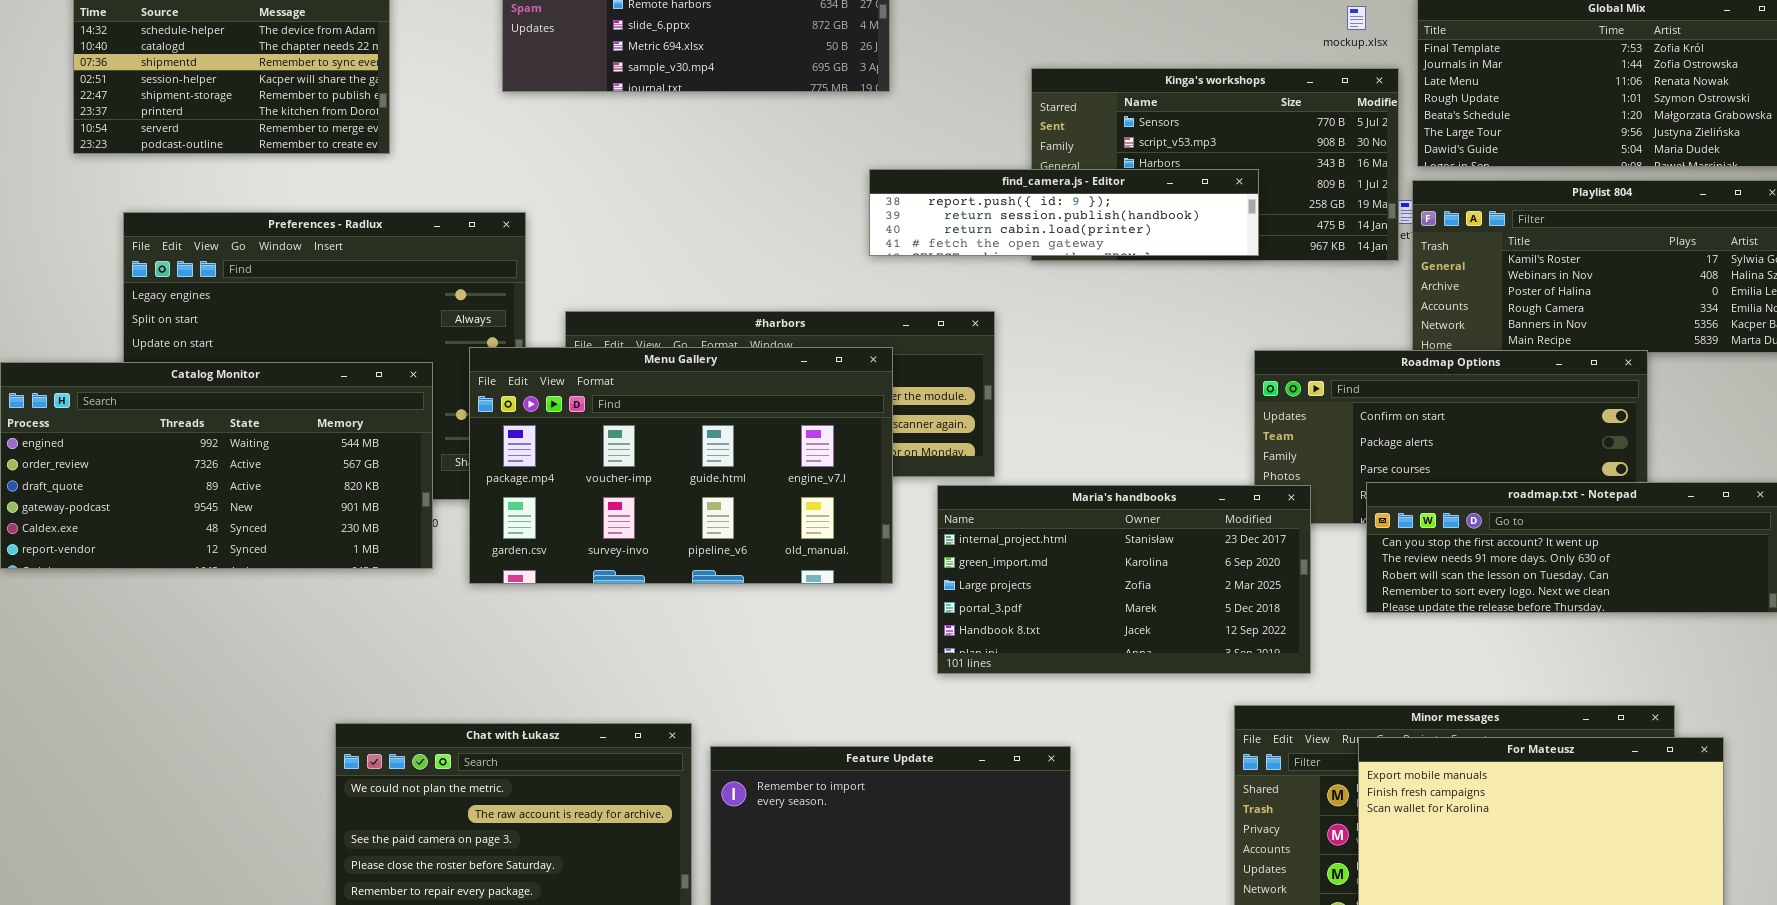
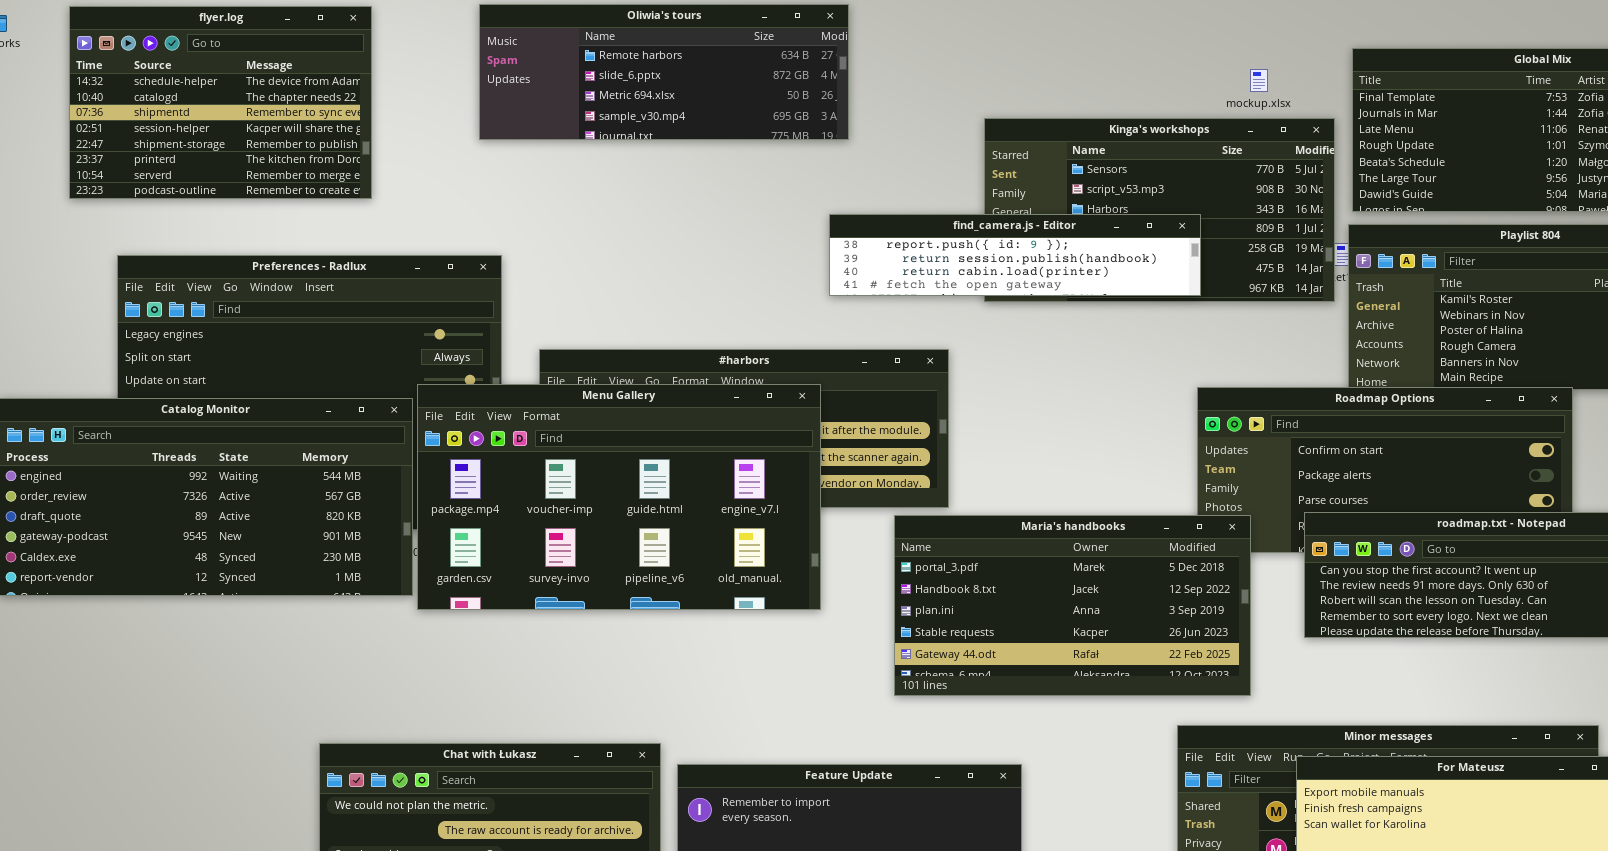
mockup.xlsx: [1347,6,1366,30] -> [1250,69,1268,92], moved
Menu Gallery: [469,347,893,584] -> [417,384,821,610], moved
Maria's handbooks: [937,485,1311,674] -> [894,515,1251,696], scrolled down 3 rows

